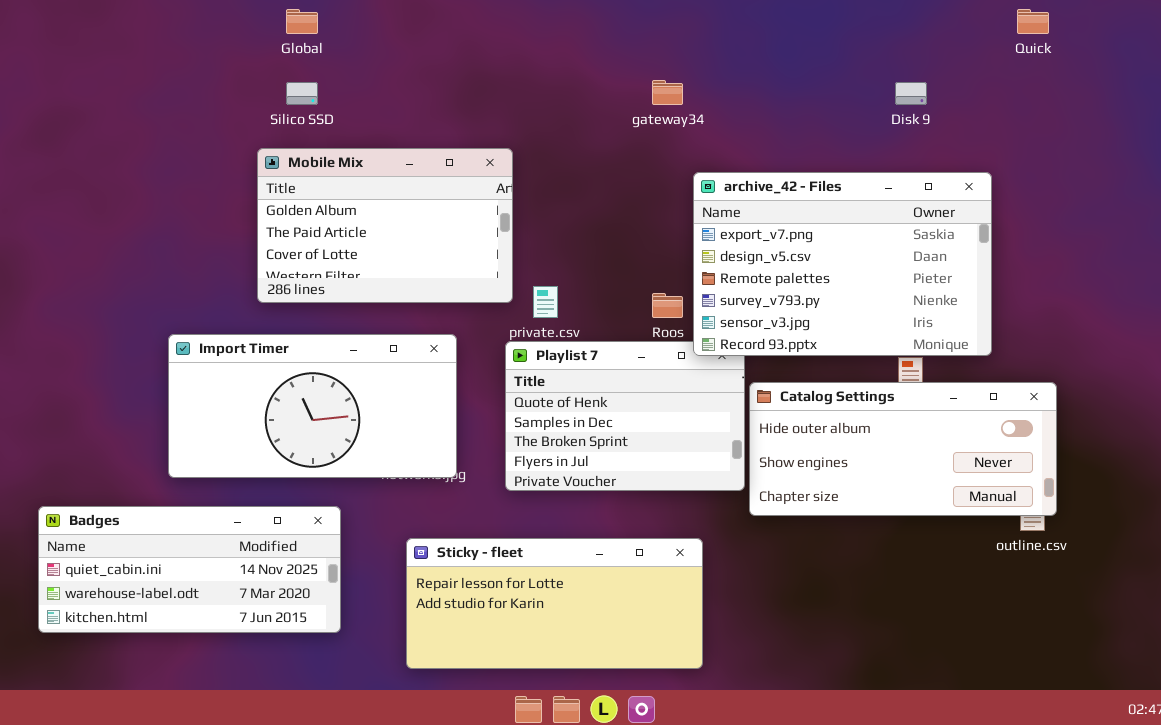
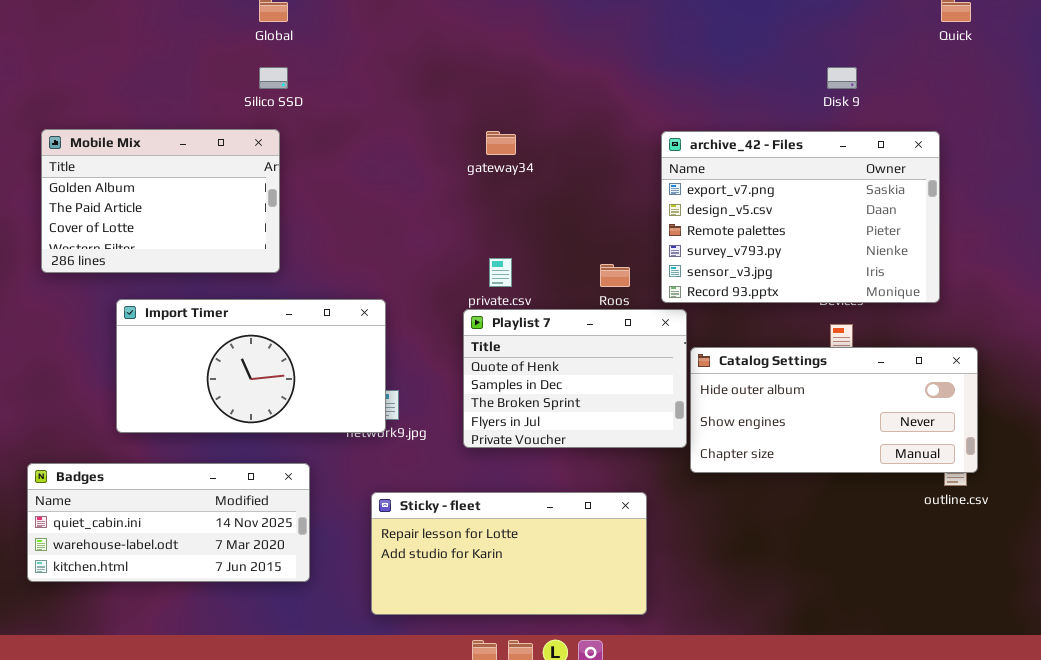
gateway34: [652,80,683,105] -> [486,131,516,155], moved
Mobile Mix: [257,148,513,303] -> [41,129,280,273], moved
archive_42 - Files: [693,172,992,356] -> [661,131,940,303], moved
Import Timer: [168,334,457,478] -> [116,299,386,433], moved

